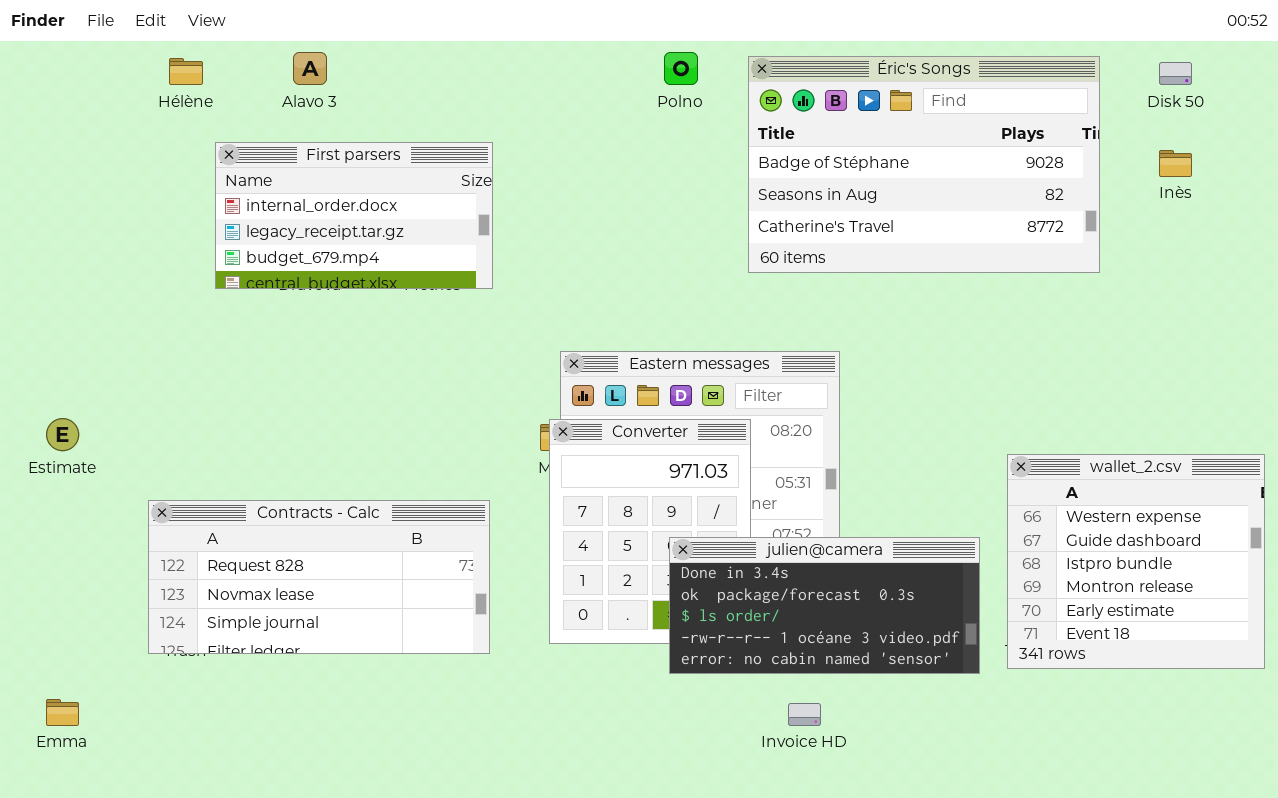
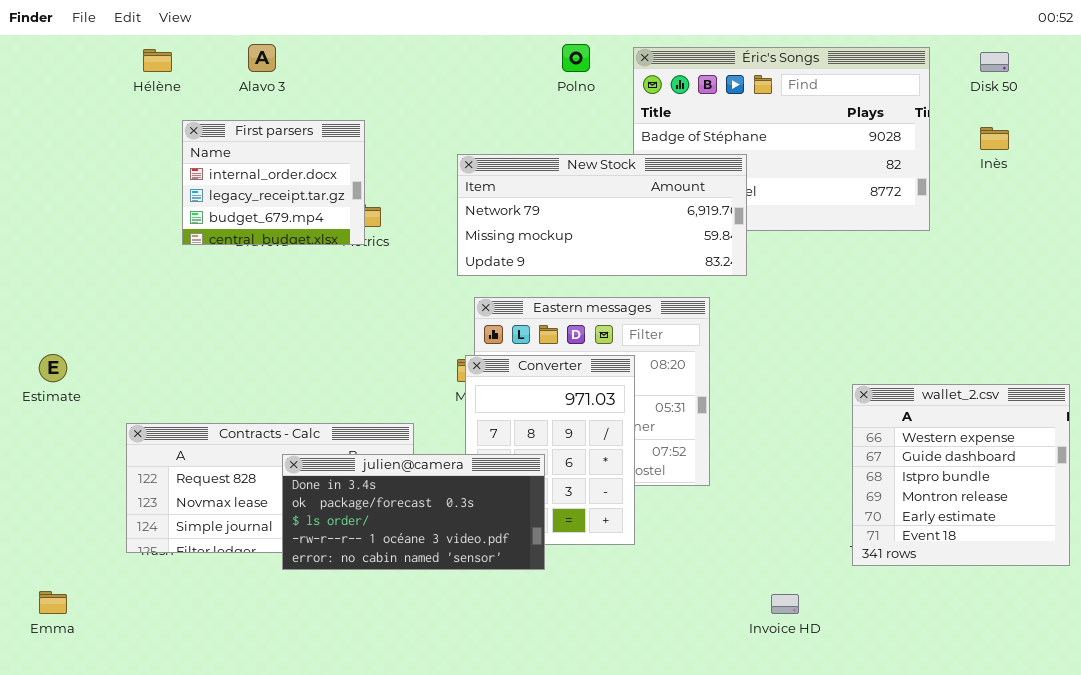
First parsers: [215,142,493,289] -> [182,120,365,245], resized
New Stock: none -> [457,154,747,276], opened
julien@camera: [669,537,980,674] -> [282,454,545,570], moved
Invoice HD: [788,703,821,726] -> [771,594,799,614], moved

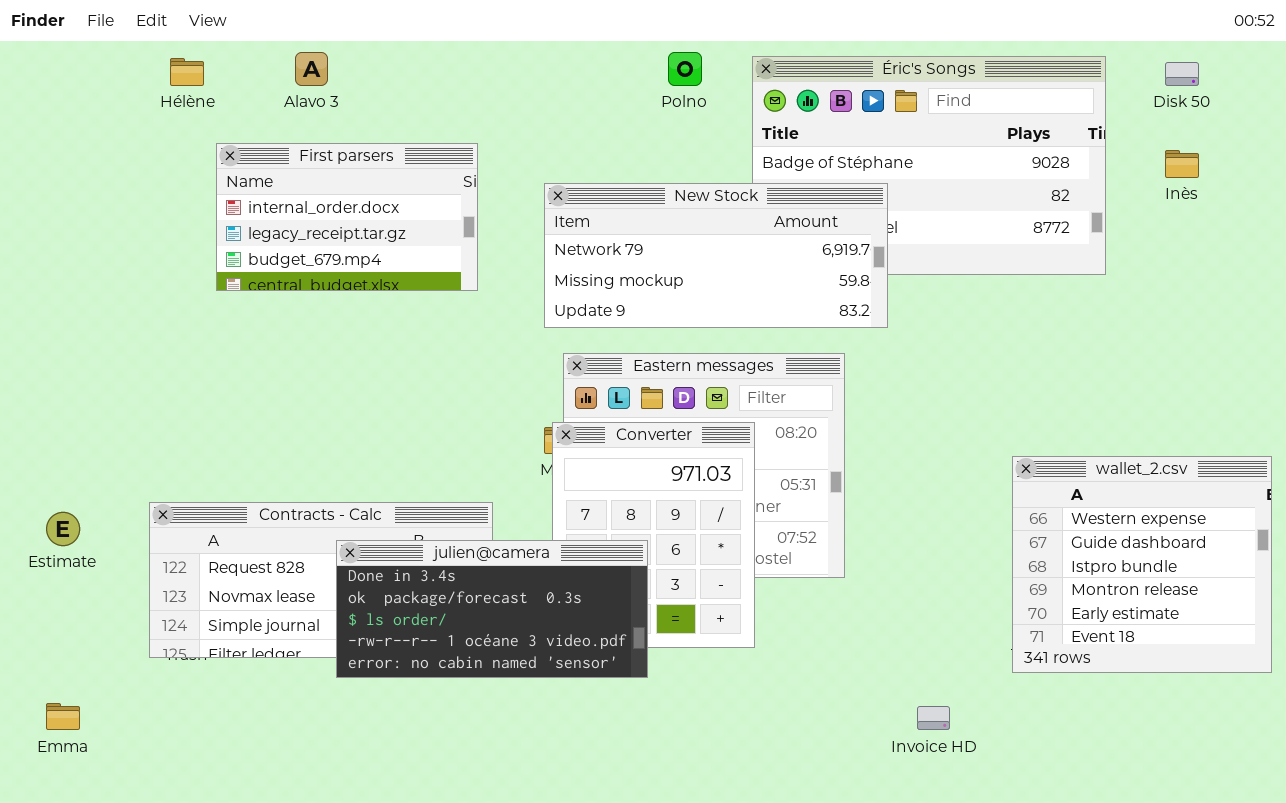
First parsers: [182,120,365,245] -> [216,143,478,291], resized
Estimate: [39,354,67,382] -> [46,512,80,546], moved

